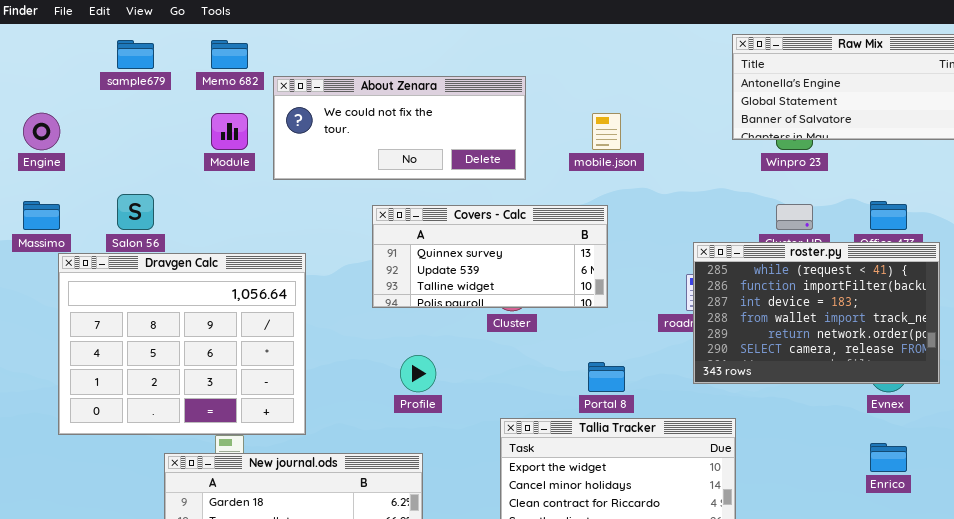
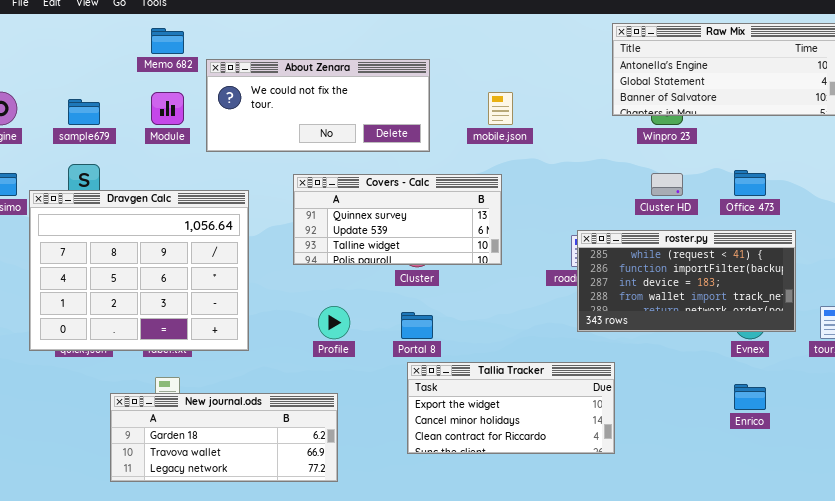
sample679: [117,40,154,69] -> [68,99,100,125], moved
roster.py: [693,242,940,384] -> [577,230,796,332], resized
Dravgen Calc: [58,253,306,435] -> [29,190,249,351], moved
Portal 8: [588,362,625,392] -> [401,312,433,339], moved

